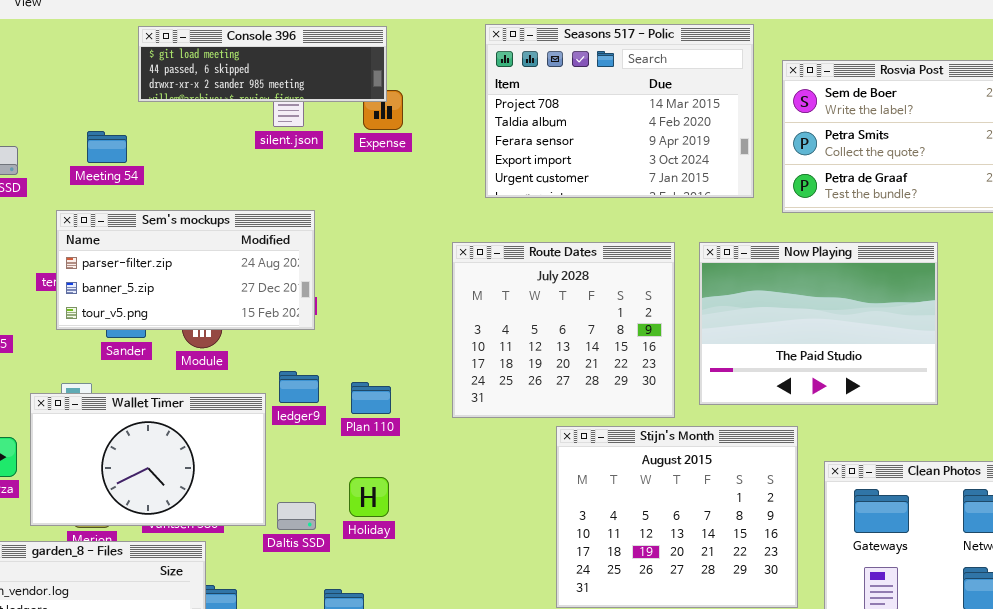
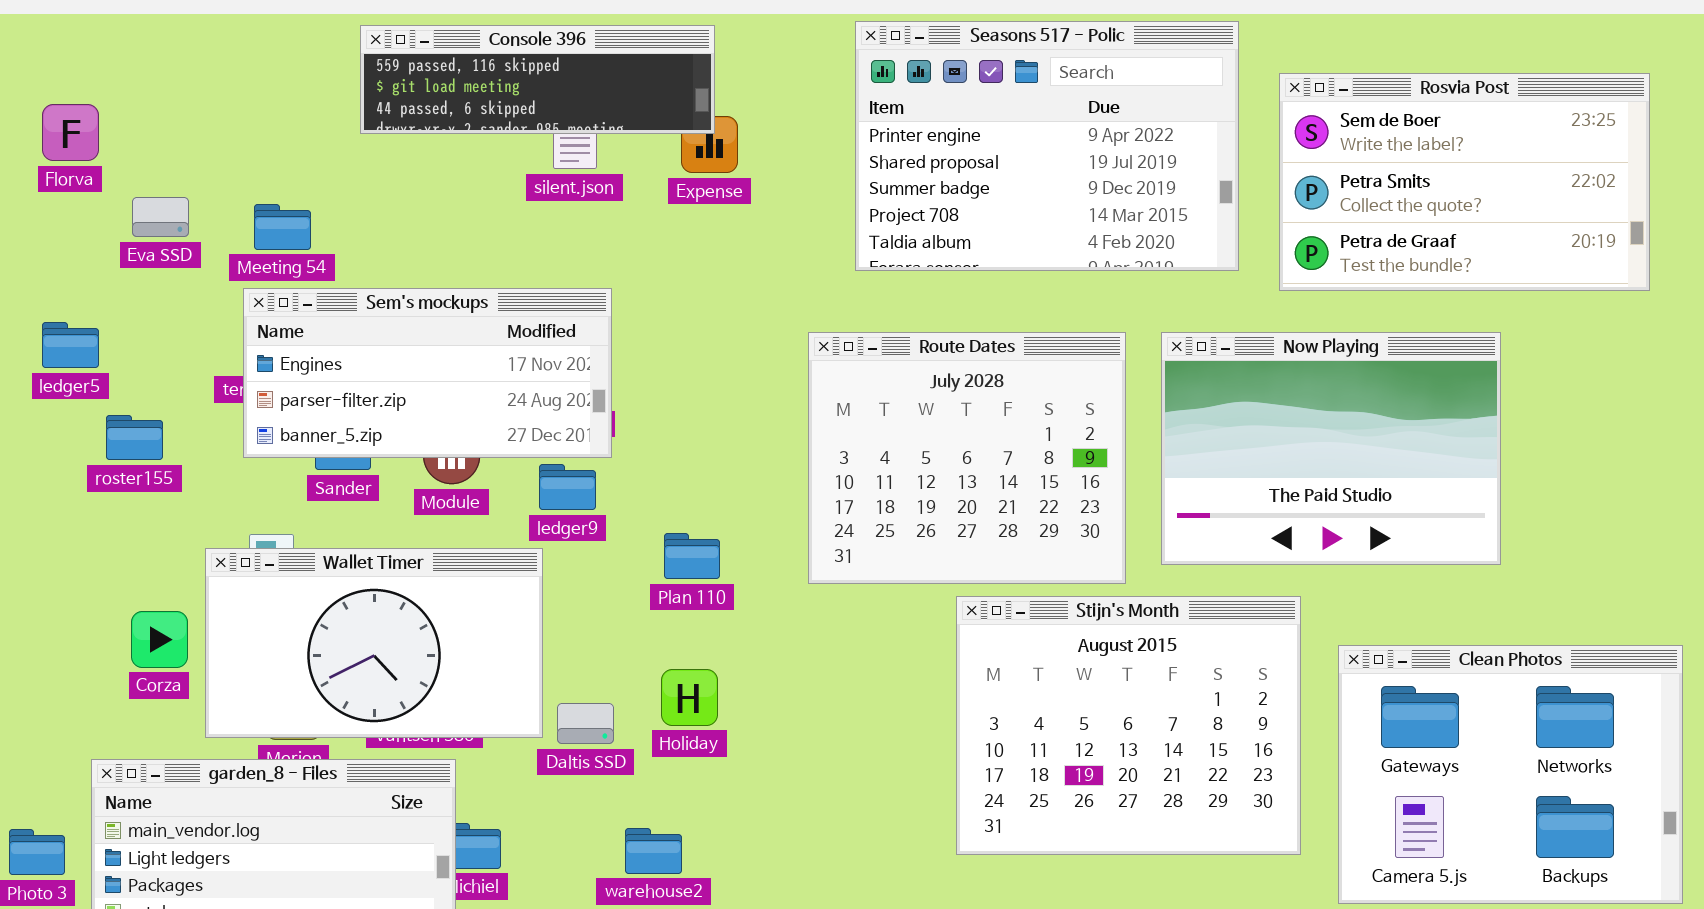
Seasons 517 - Polic: [485,24,754,198] -> [855,21,1239,271], scrolled up 3 rows
Console 396: [138,26,387,102] -> [360,25,715,134], scrolled up 1 row
Meeting 54: [87,131,127,163] -> [254,204,311,250], moved
Sem's mockups: [56,210,315,330] -> [243,288,612,458], scrolled up 1 row
ledger9: [279,371,319,403] -> [539,464,596,510], moved

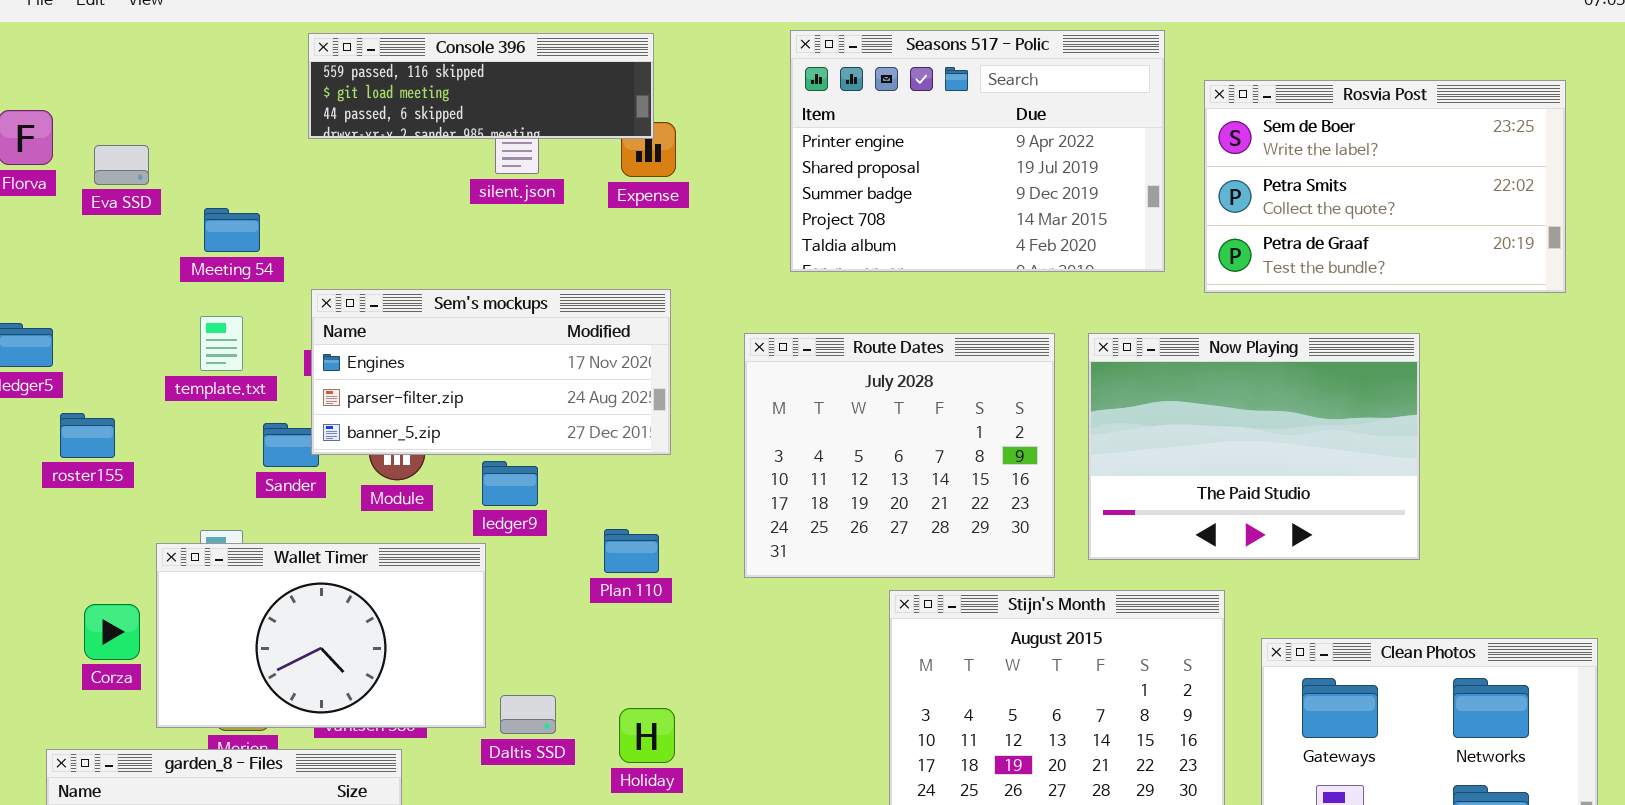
Eva SSD: [132,197,189,237] -> [94,145,149,185], moved
Sem's mockups: [243,288,612,458] -> [311,289,671,455], moved
Holiday: [661,669,718,726] -> [619,708,675,763], moved

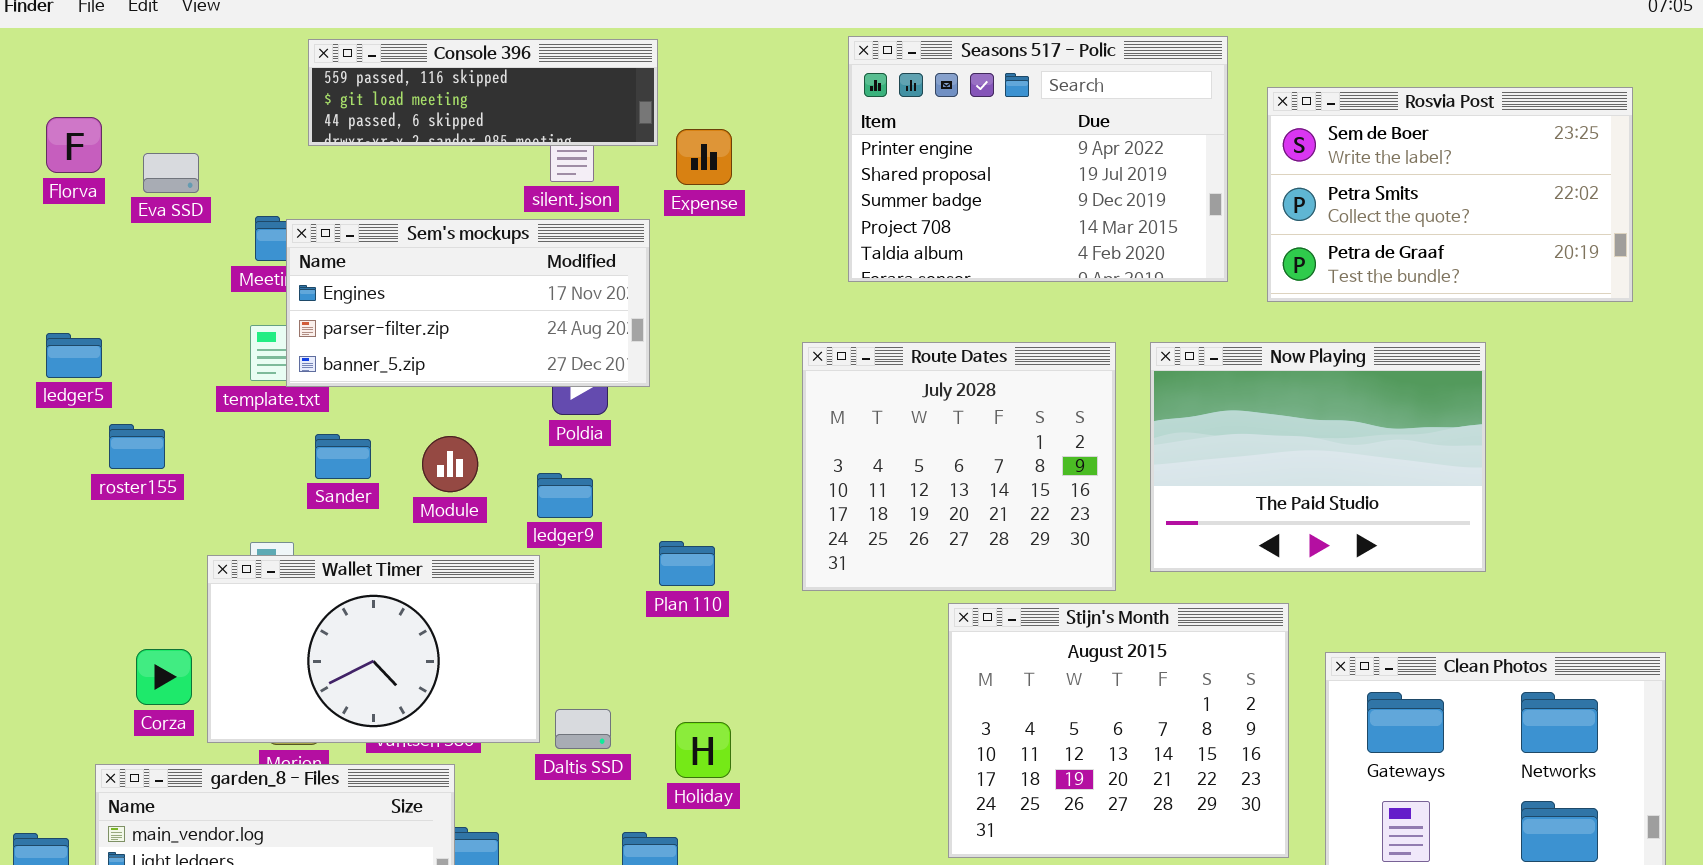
Console 396: [308,33,654,139] -> [308,39,658,146], moved
Sem's mockups: [311,289,671,455] -> [286,219,650,387], moved
Corza: [84,604,140,660] -> [136,649,192,705], moved

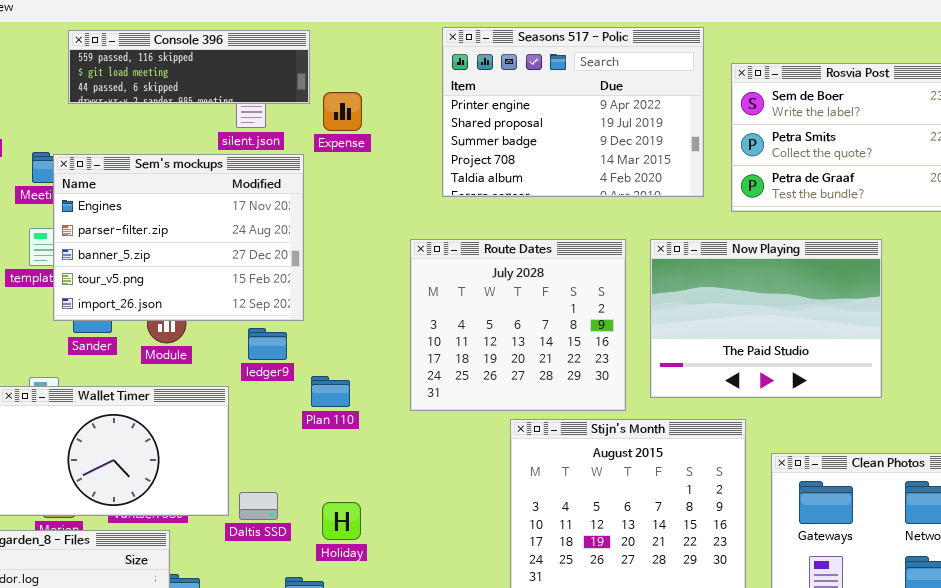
Sem's mockups: [286,219,650,387] -> [53,154,304,321], resized
ledger9: [537,473,593,518] -> [248,328,287,360], moved

